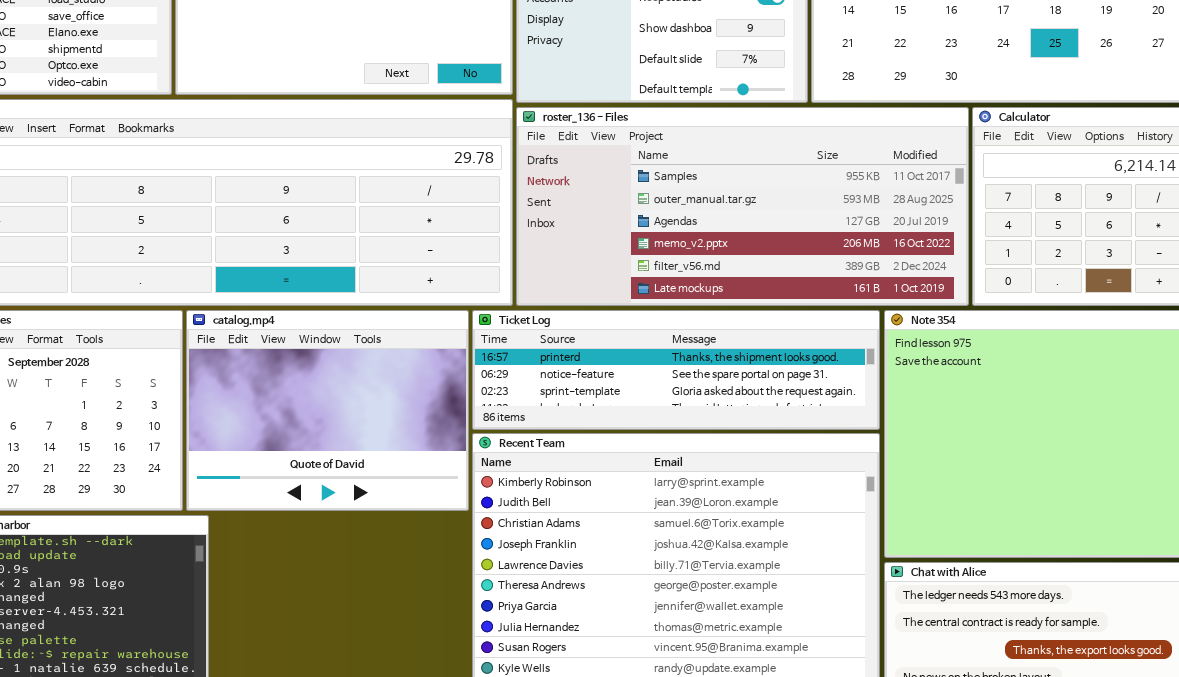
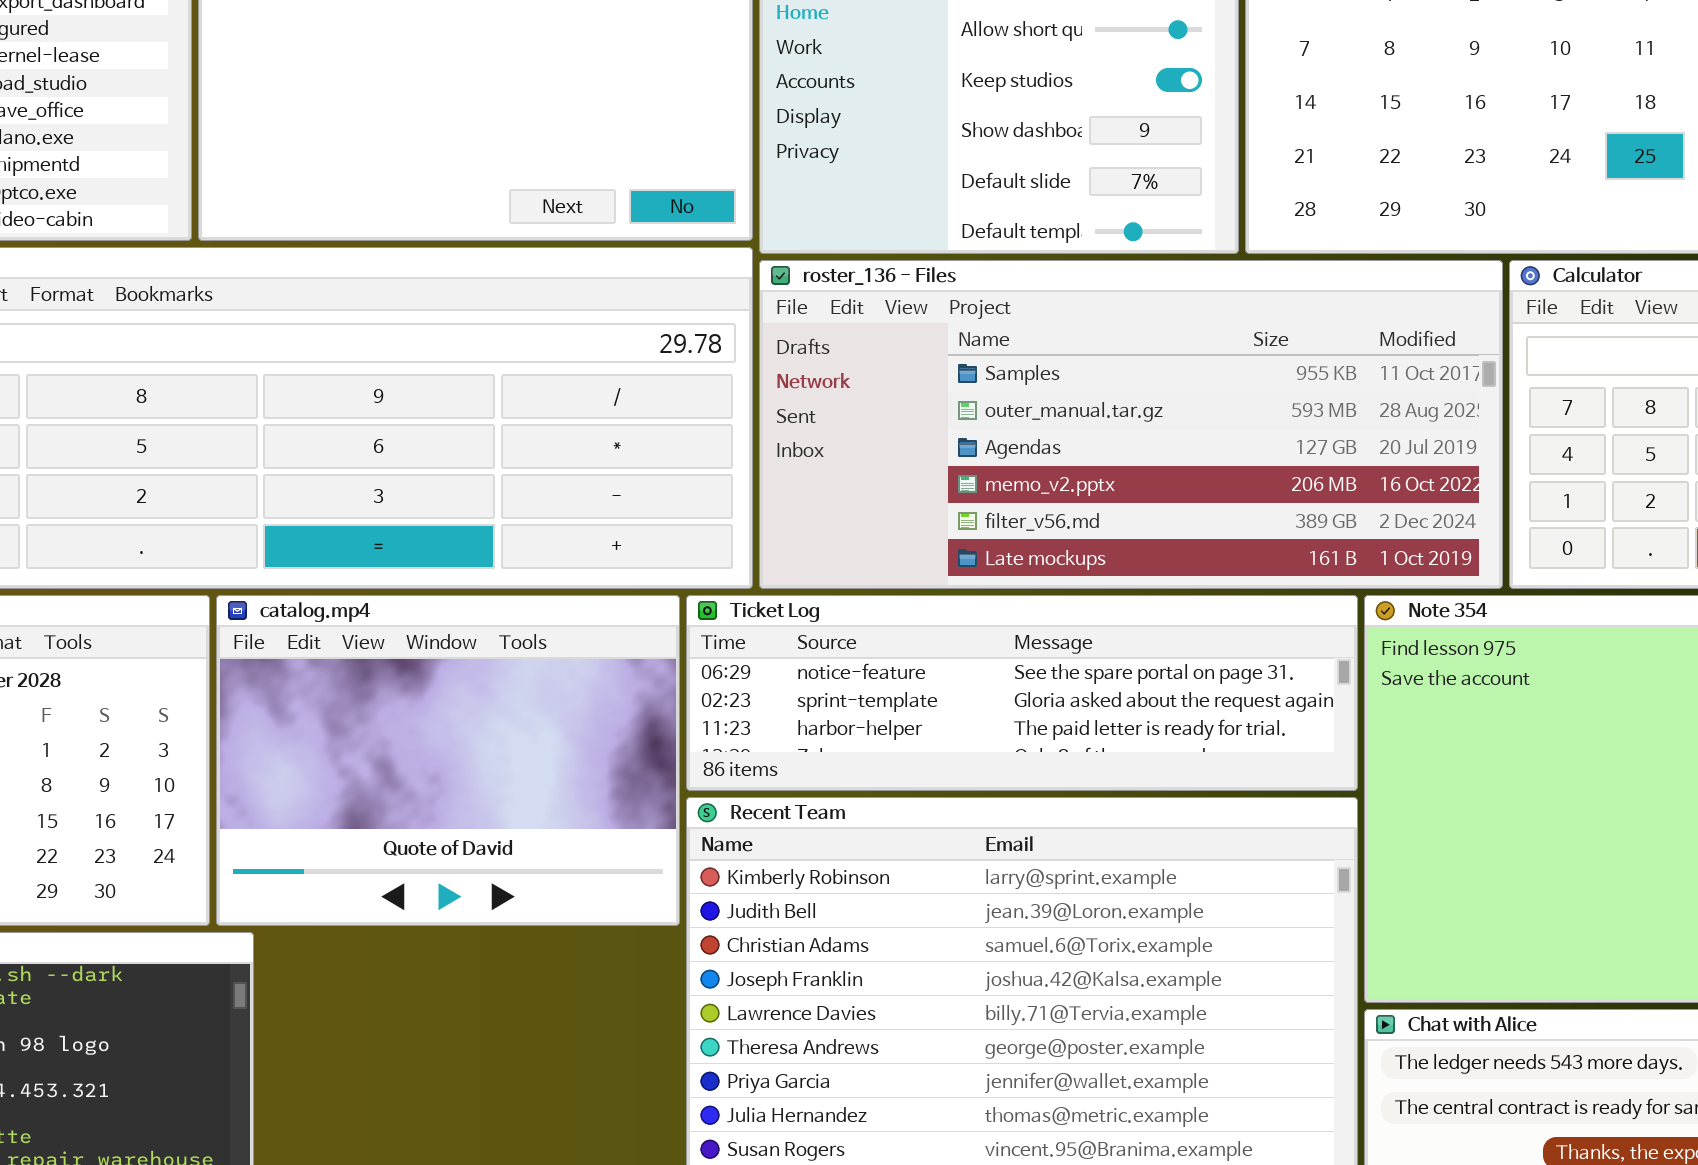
Ticket Log: [472,310,880,430] -> [686,595,1358,791], scrolled down 1 row

